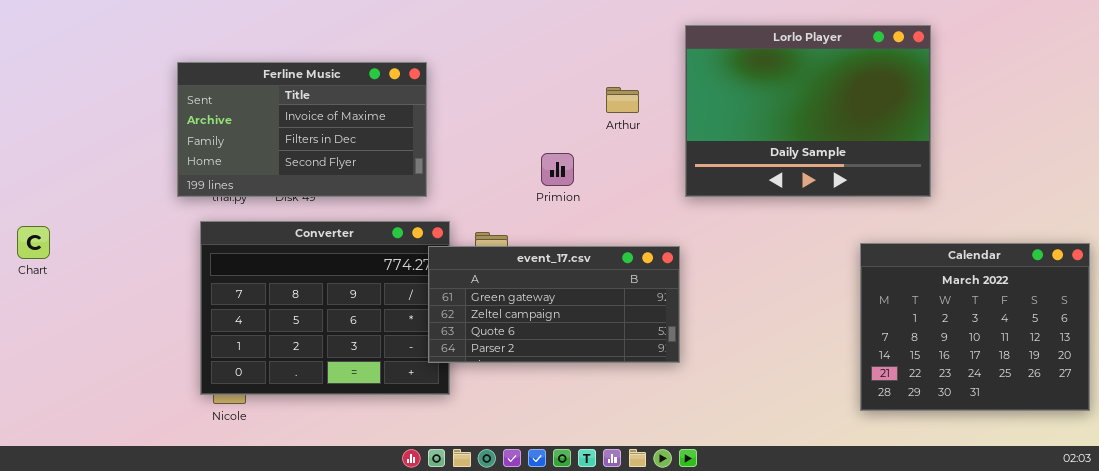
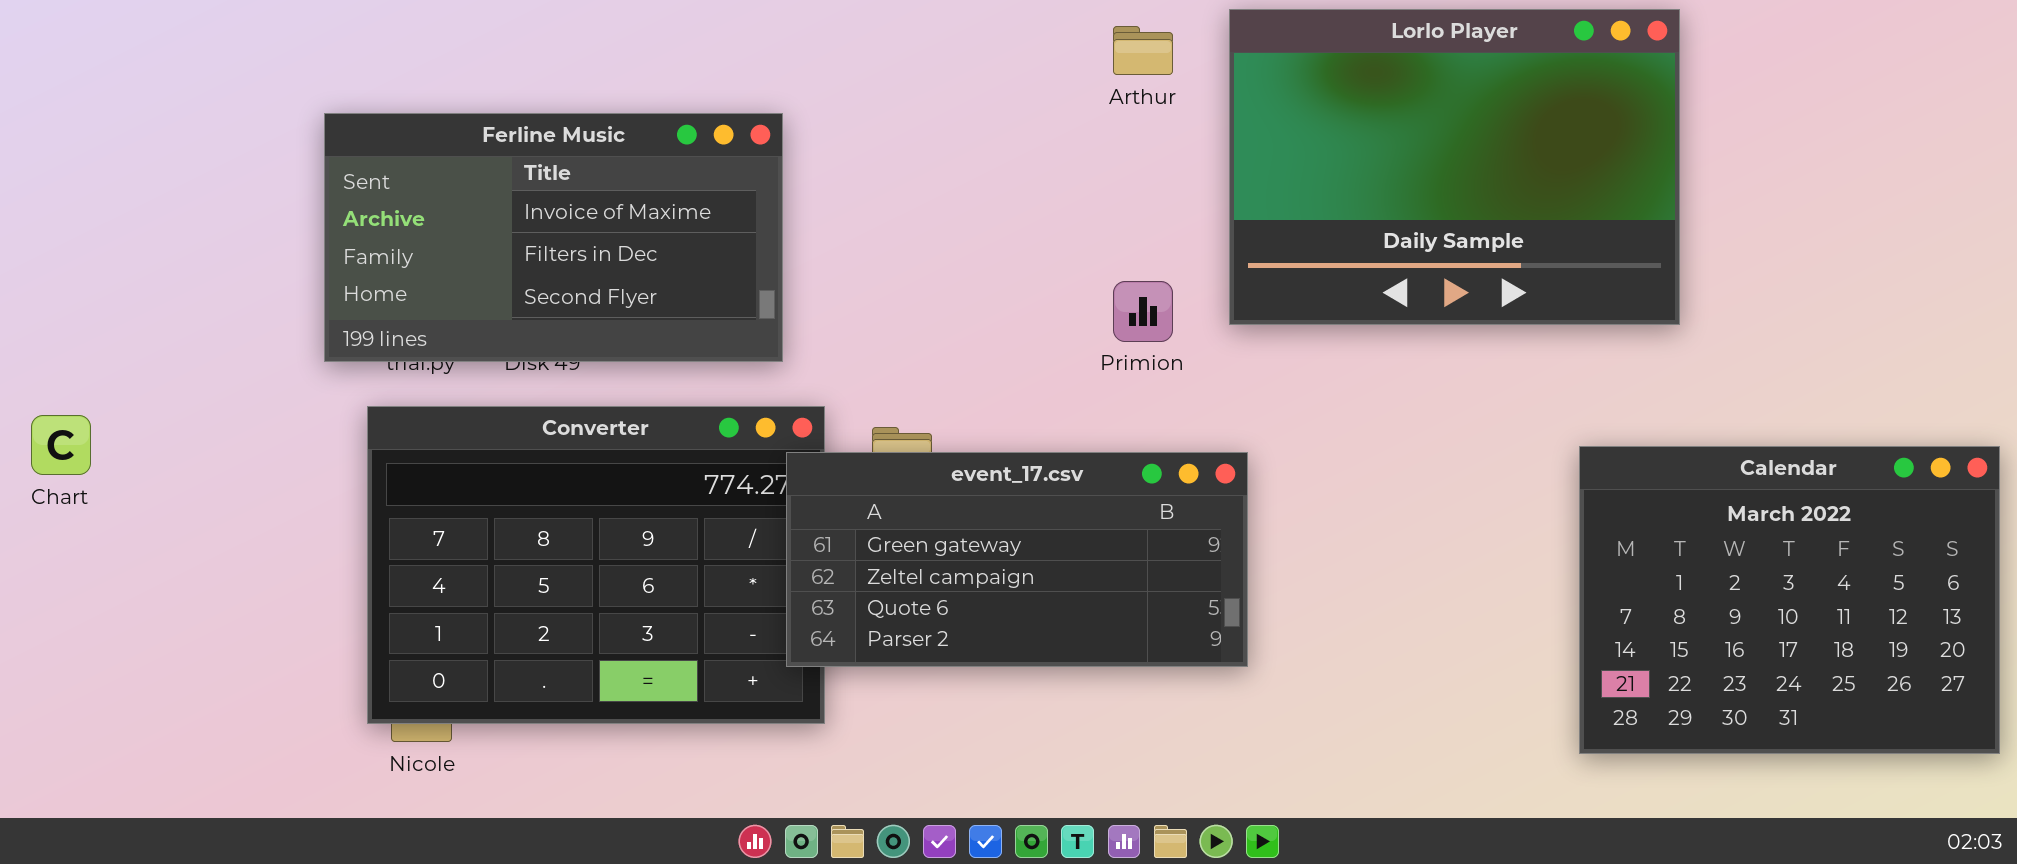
Lorlo Player: [685,25,931,197] -> [1229,9,1680,325], moved
Arthur: [606,87,639,113] -> [1113,26,1173,75], moved
Primion: [541,153,574,186] -> [1113,281,1173,342], moved

